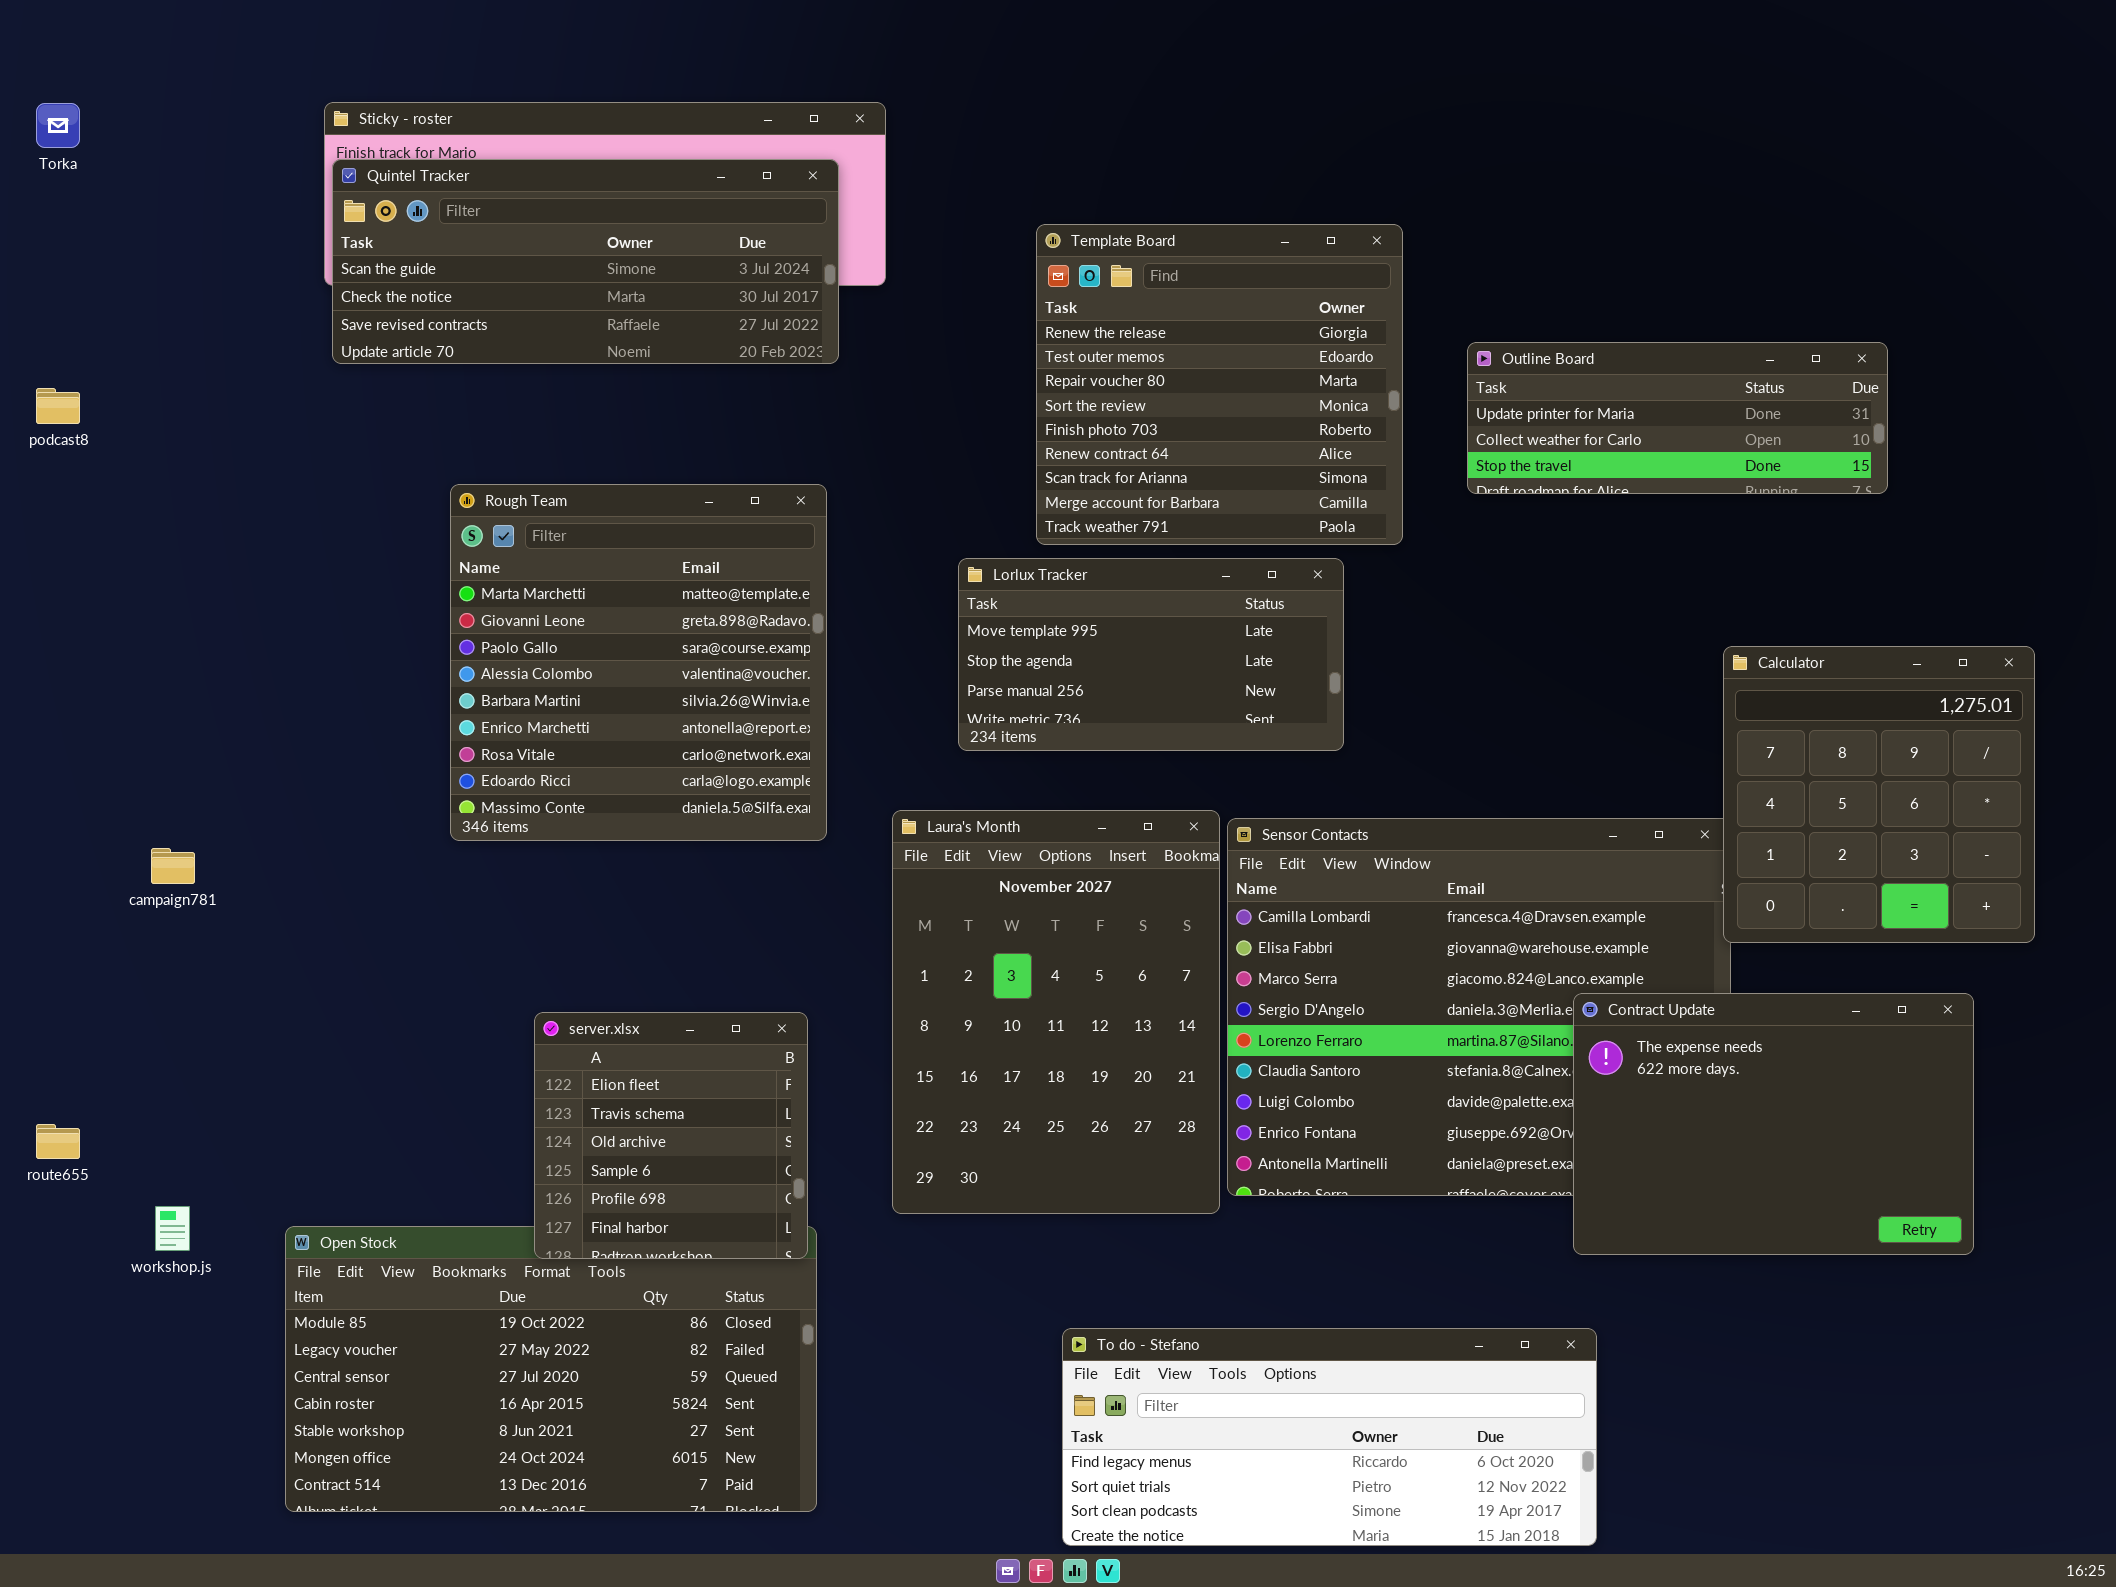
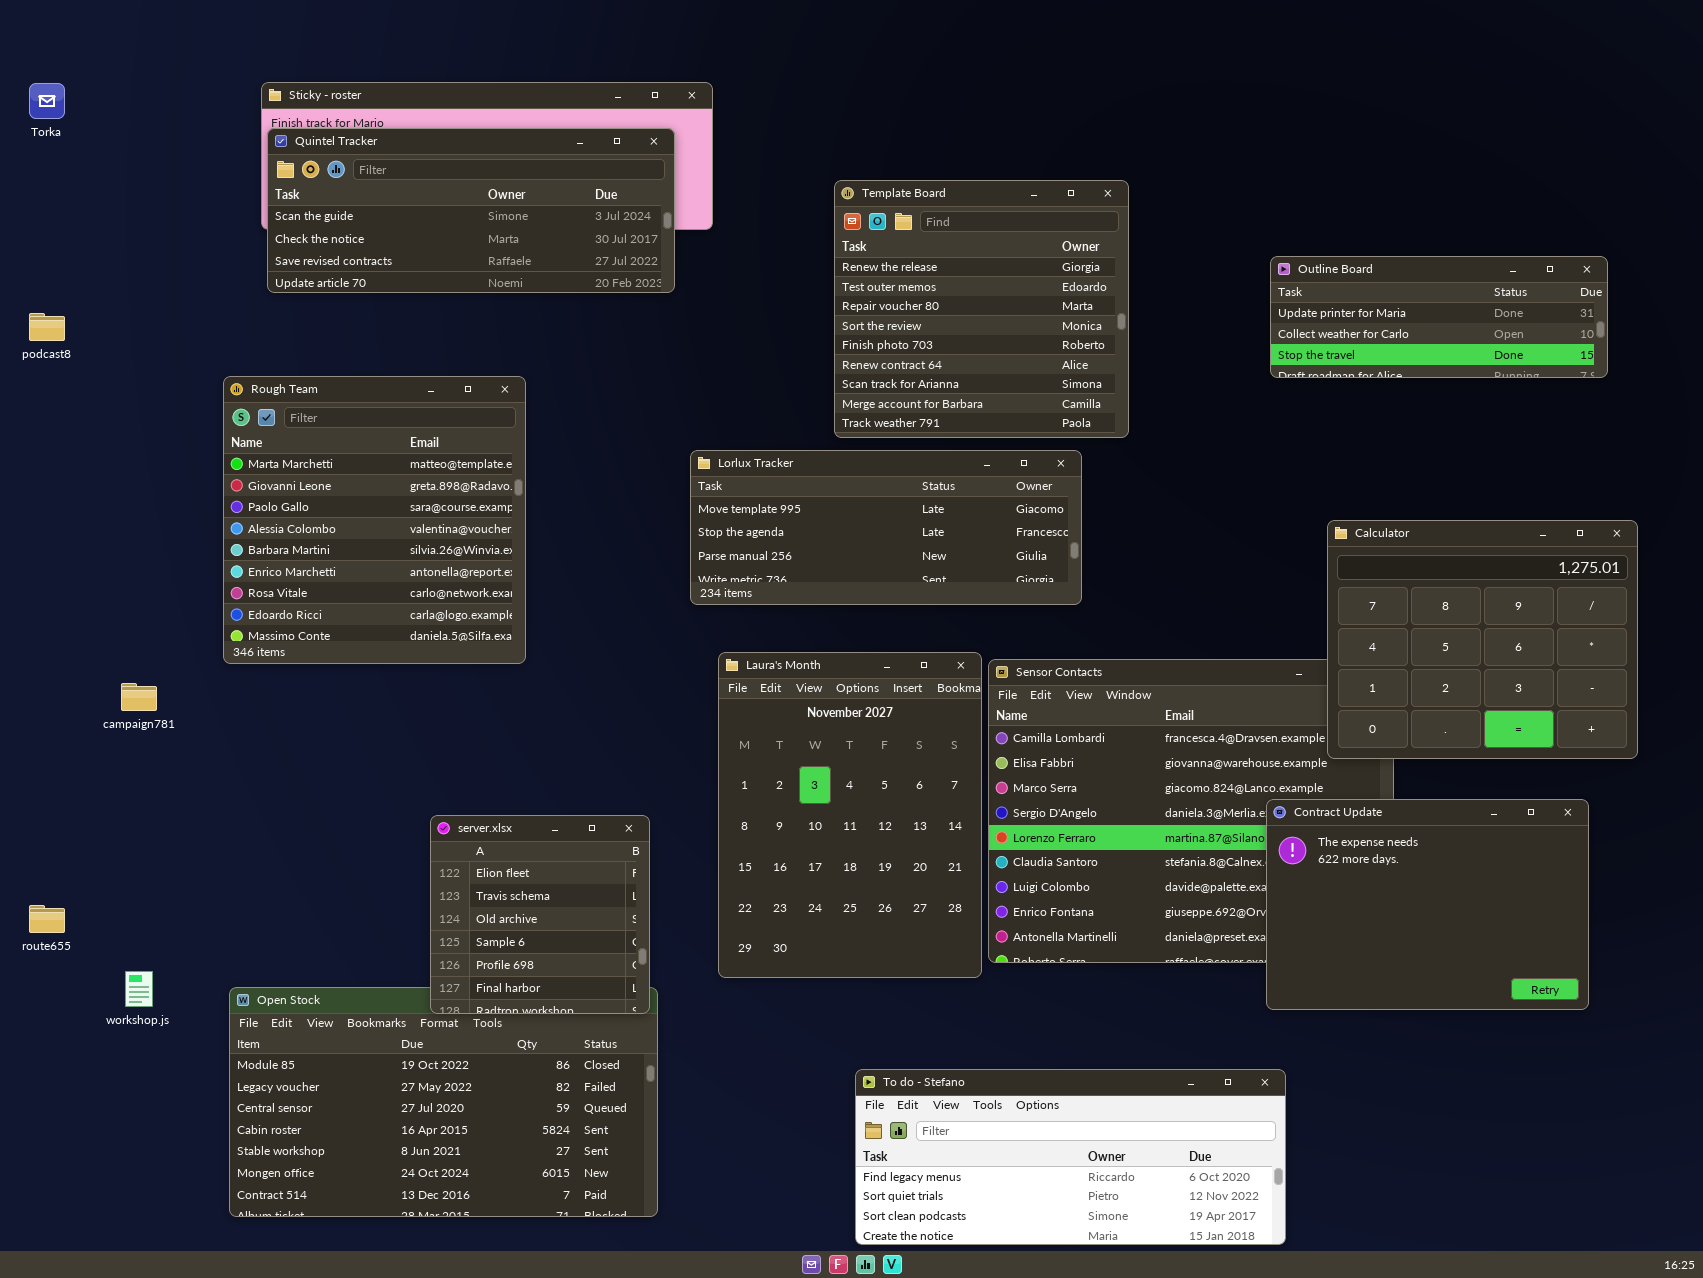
Outline Board: [1467,342,1888,494] -> [1270,256,1608,378], moved
Rough Team: [450,484,827,841] -> [223,376,526,664], moved
Lorlux Tracker: [958,558,1344,751] -> [690,450,1082,605], resized
Calculator: [1723,646,2035,943] -> [1327,520,1638,759], resized

